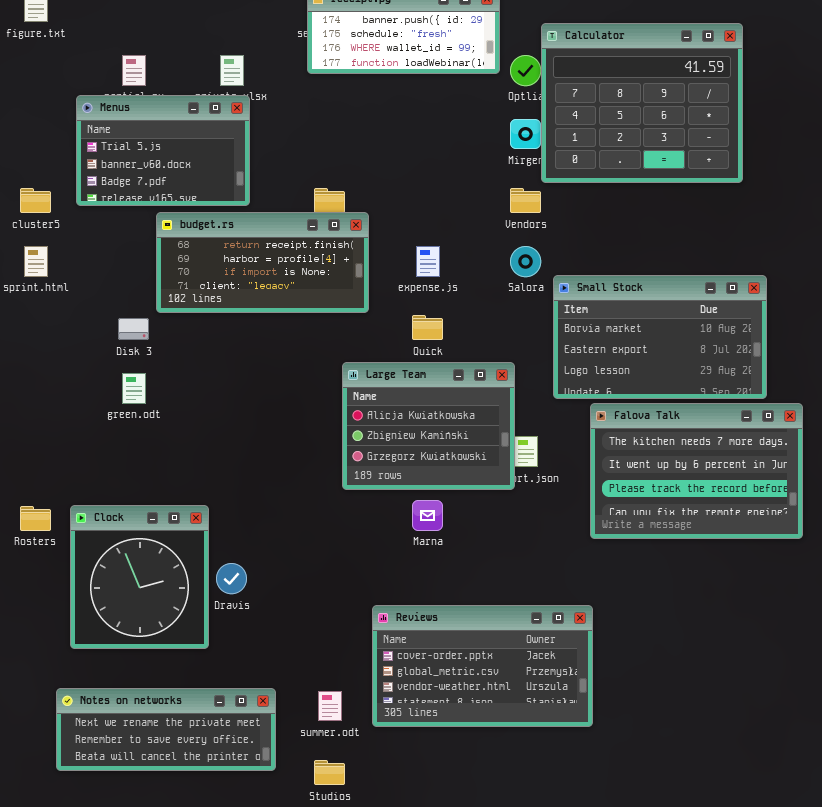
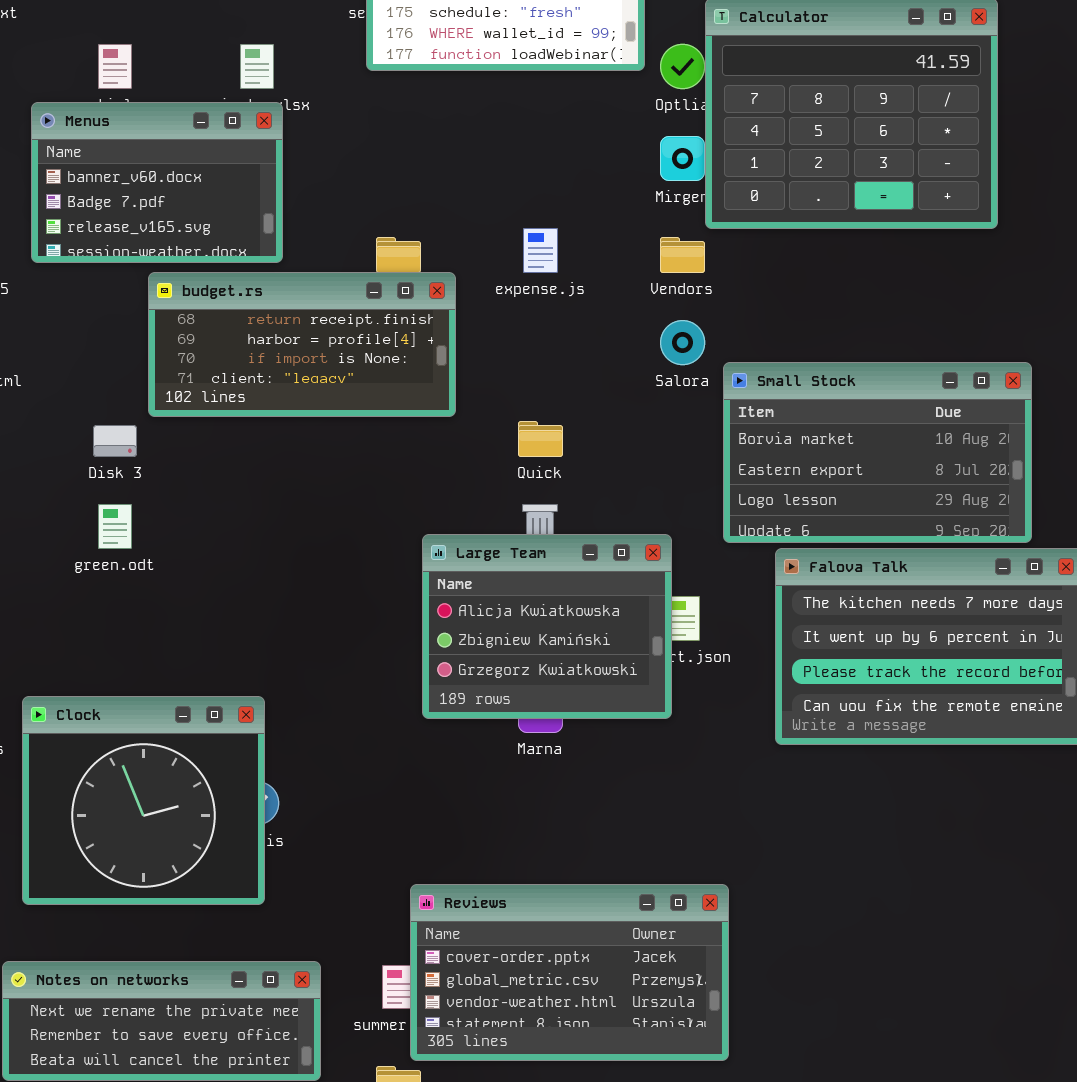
Menus: [76,95,250,206] -> [31,102,283,263], scrolled down 1 row
expense.js: [416,246,440,277] -> [523,228,558,273], moved
Large Team: [342,362,515,490] -> [422,534,672,719], moved
Clock: [70,505,209,649] -> [22,696,265,905], resized
Reviews: [372,605,593,727] -> [410,884,729,1061], moved

